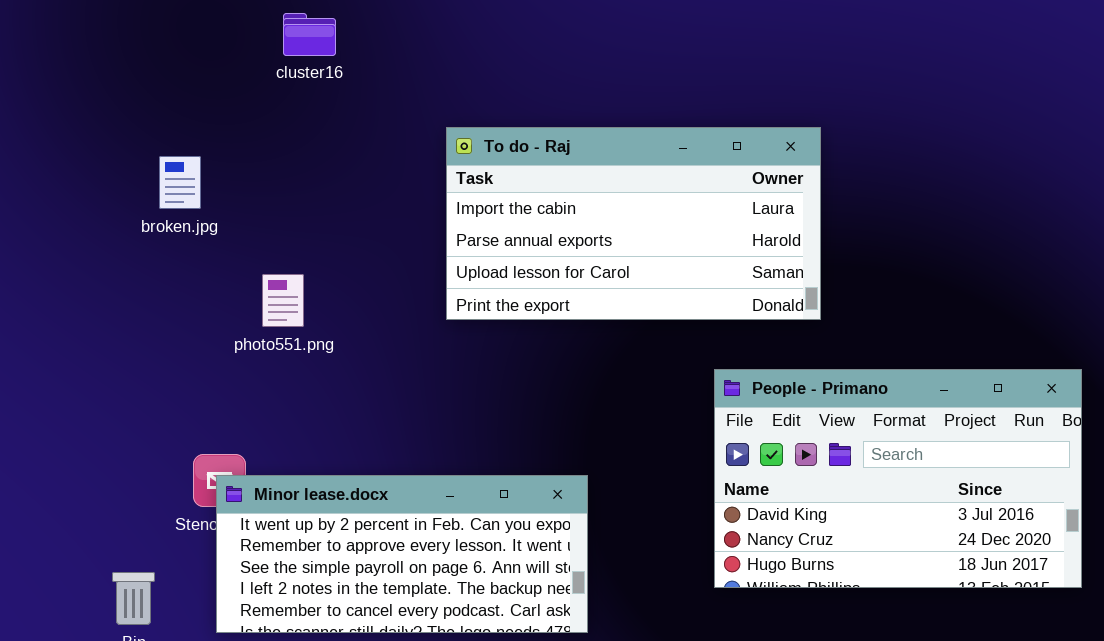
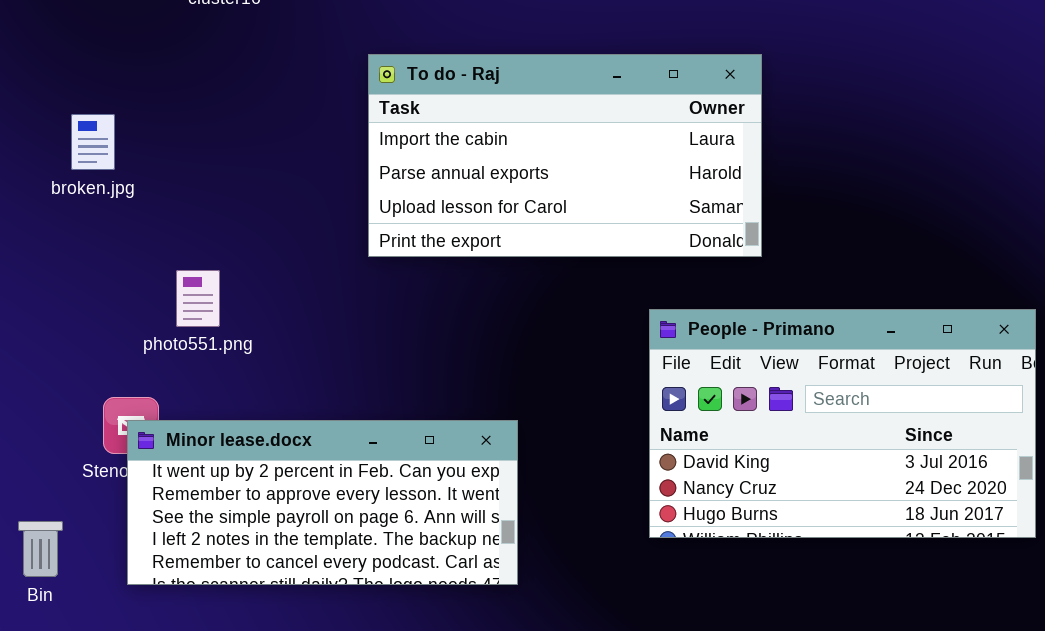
broken.jpg: [159,156,201,209] -> [71,114,115,170], moved
photo551.png: [262,274,304,327] -> [176,270,220,327], moved

